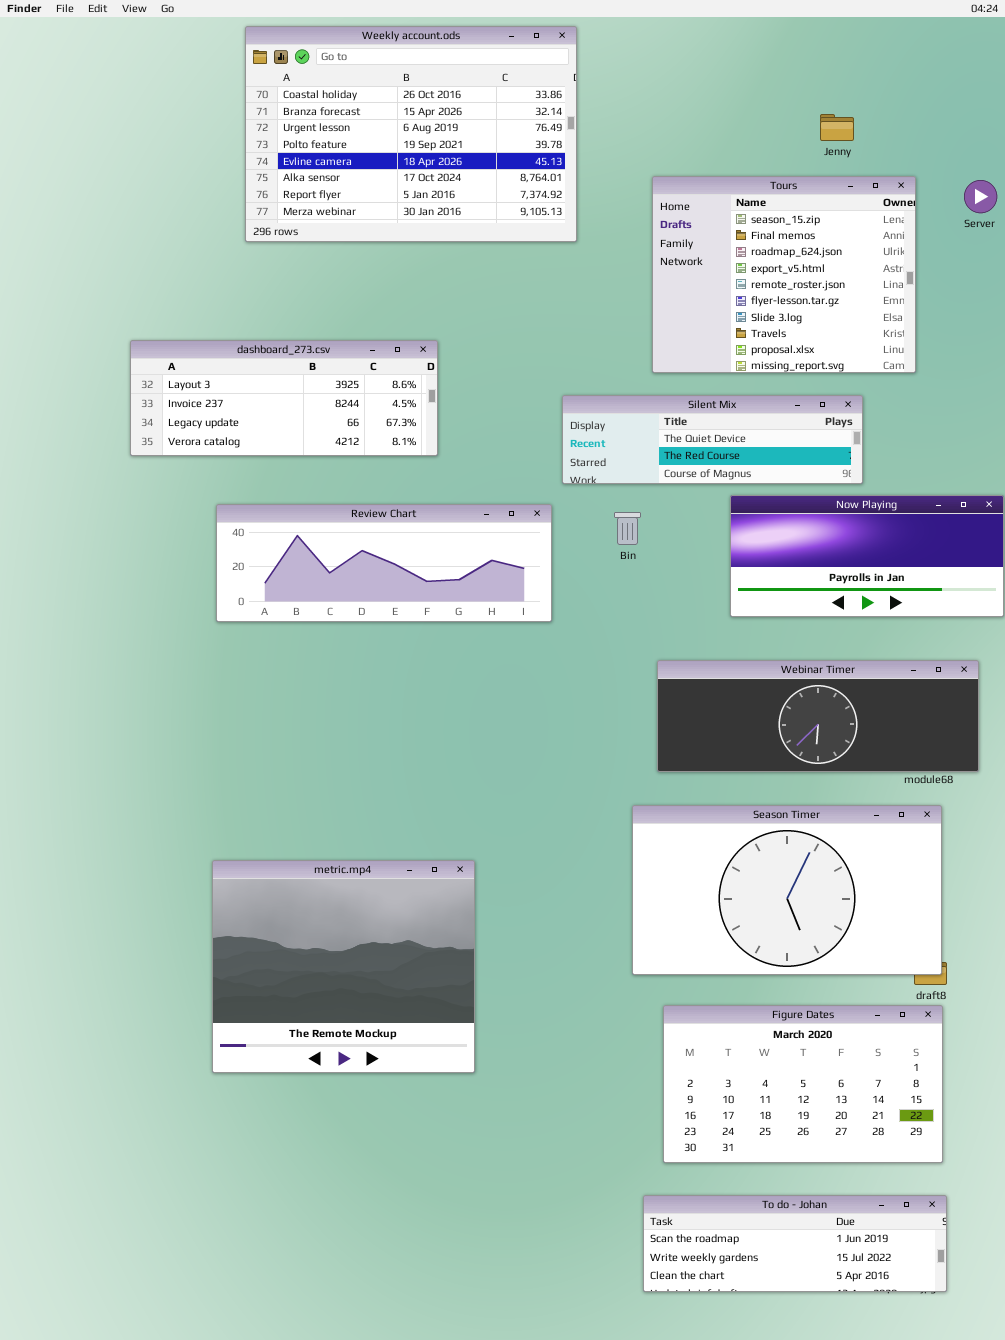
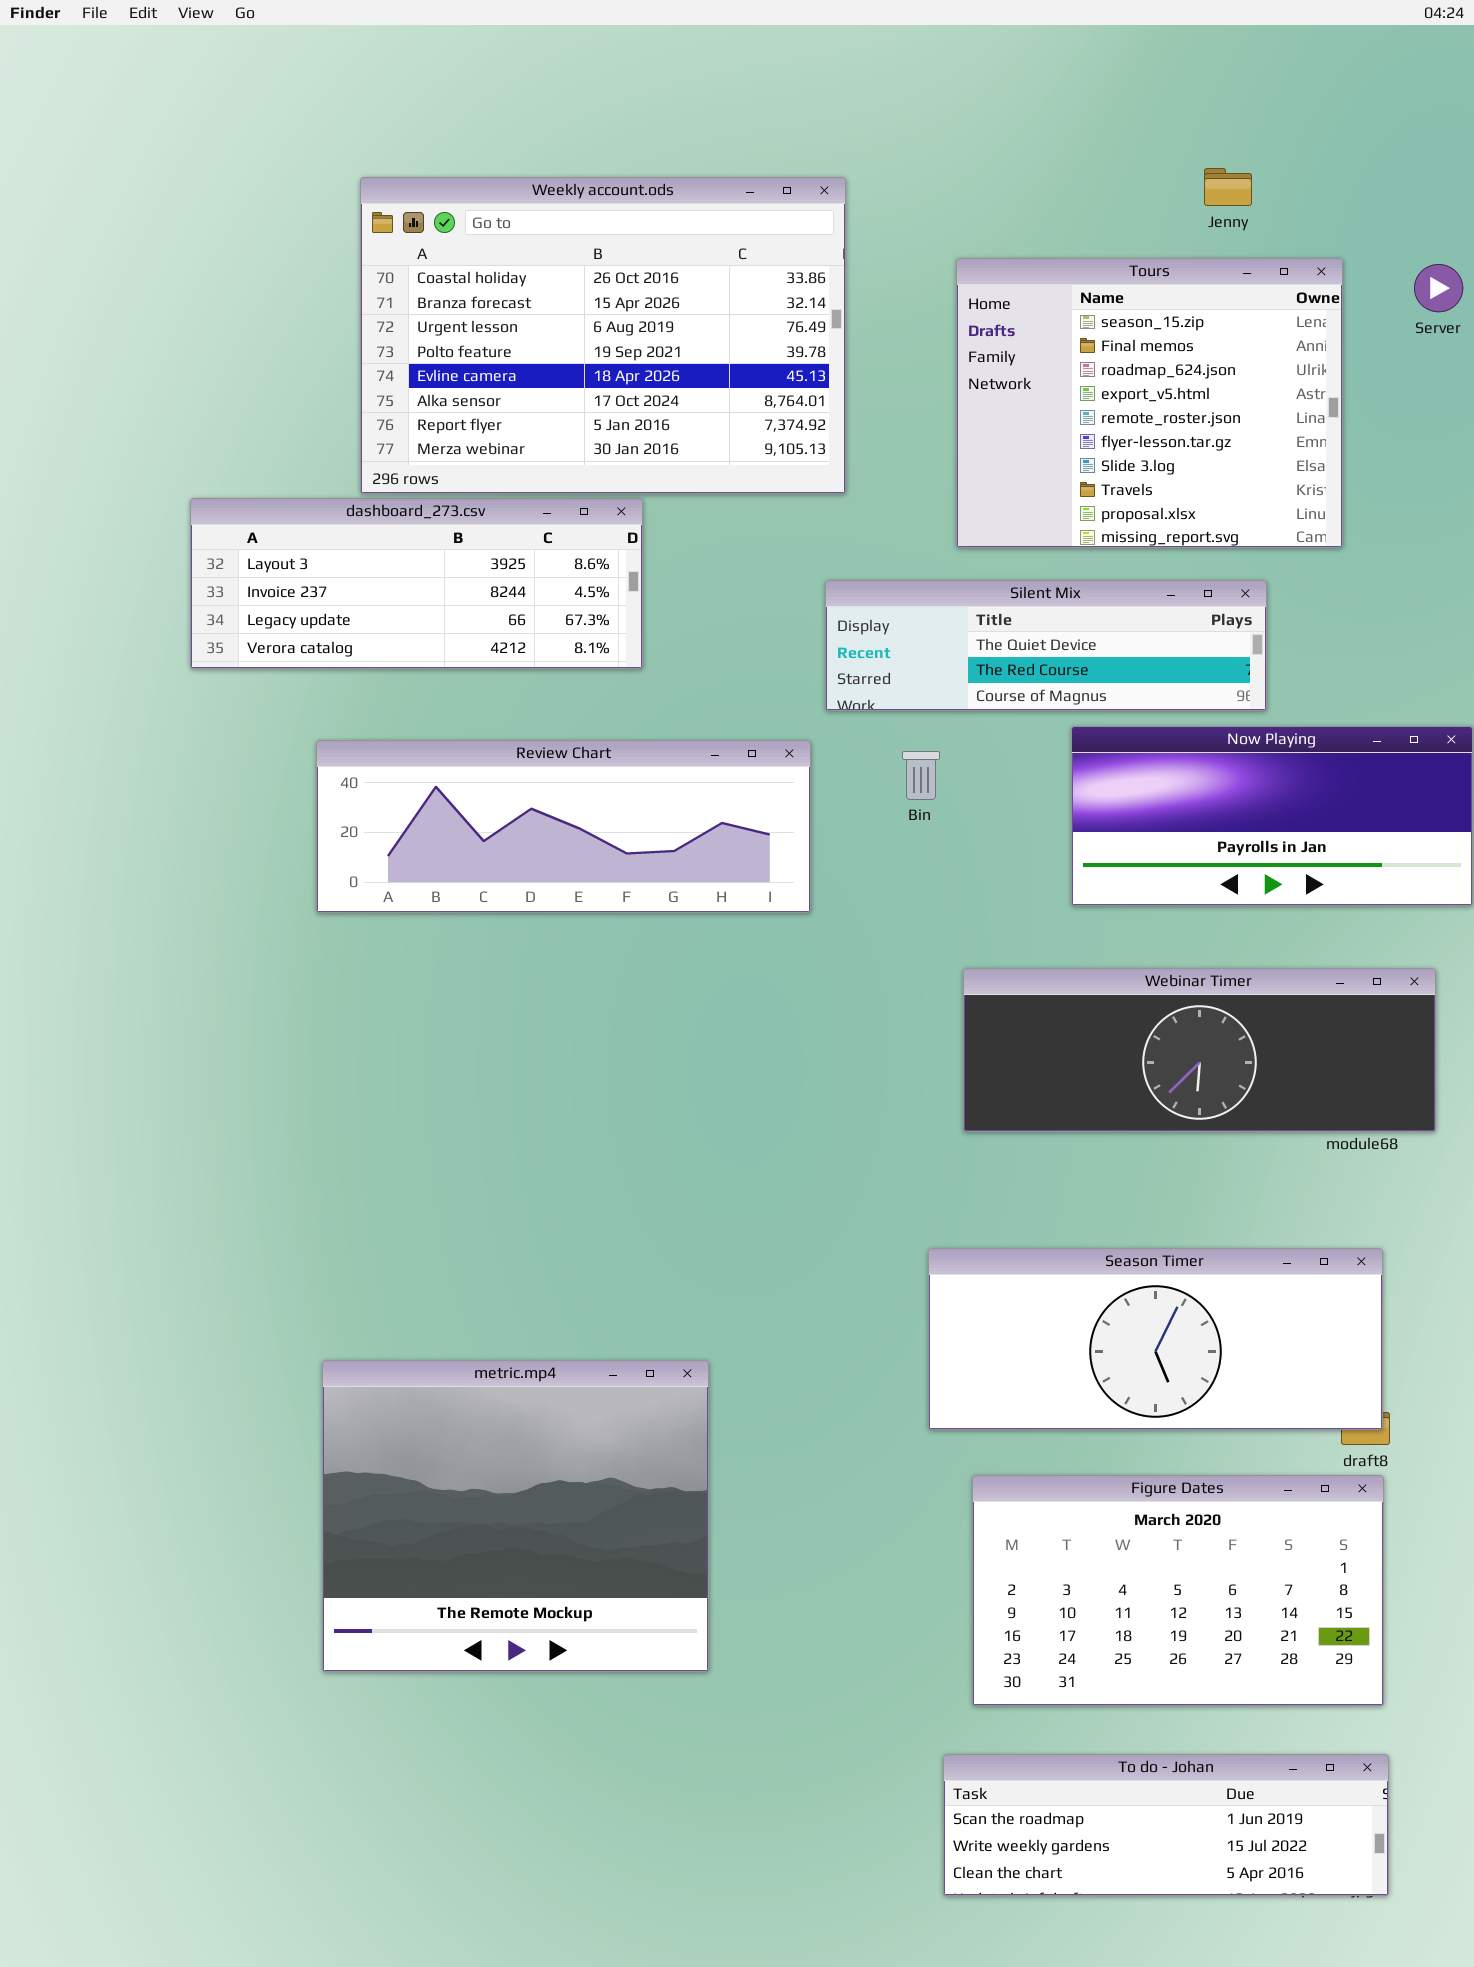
Weekly account.ods: [245,26,577,242] -> [360,177,846,494], moved
Season Timer: [632,805,942,975] -> [928,1248,1383,1430], resized
metric.mp4: [212,860,475,1073] -> [322,1360,709,1672], moved

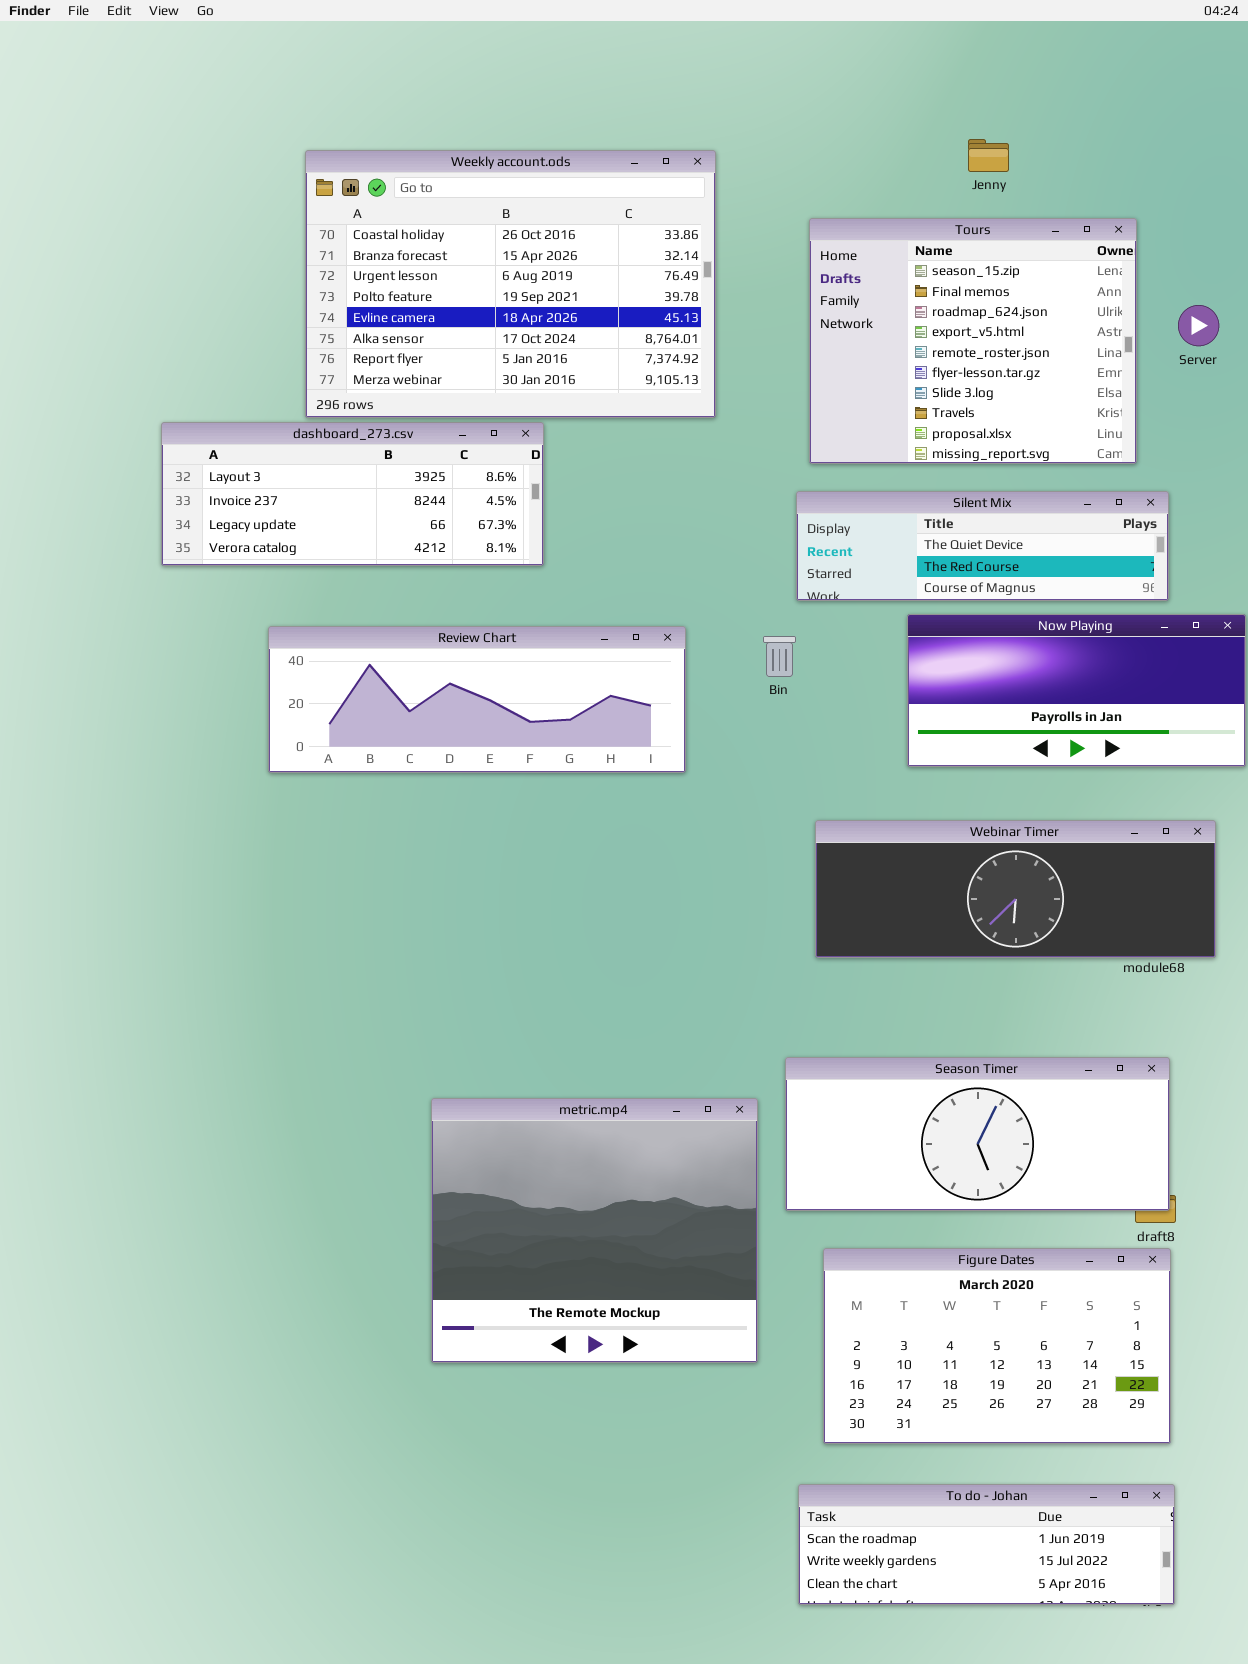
Jenny: [1204,168,1252,206] -> [968,139,1009,172], moved
Server: [1414,264,1463,312] -> [1178,305,1219,346], moved
Silent Mix: [825,580,1267,711] -> [796,491,1169,601], moved
metric.mp4: [322,1360,709,1672] -> [431,1098,758,1363], moved

